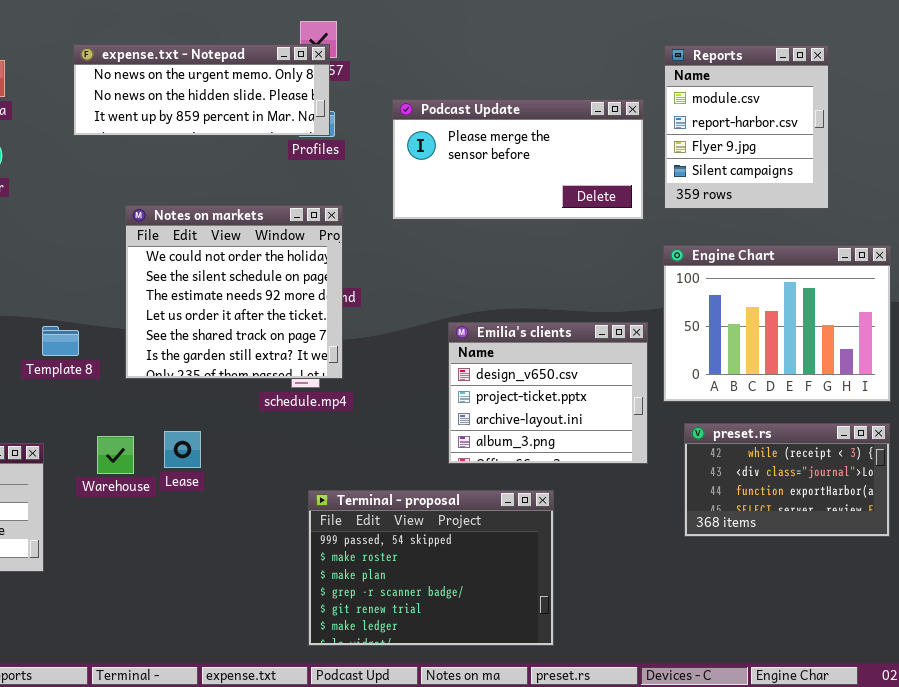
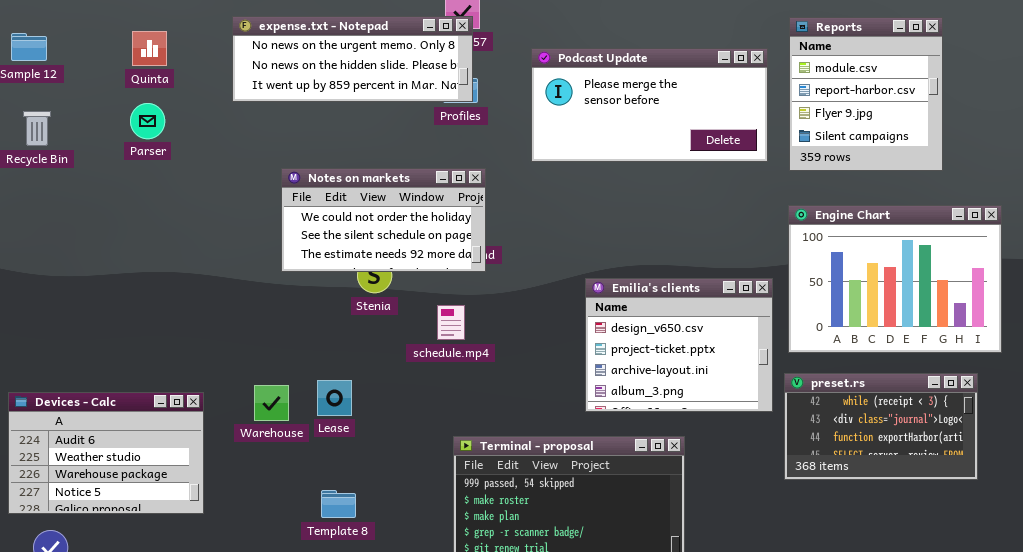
Podcast Update: [392,99,644,220] -> [531,48,768,162], moved
Notes on markets: [125,205,343,379] -> [281,168,486,272], resized
Template 8: [42,326,79,356] -> [321,490,356,518], moved
preset.rs: [684,423,890,537] -> [784,373,978,480], moved

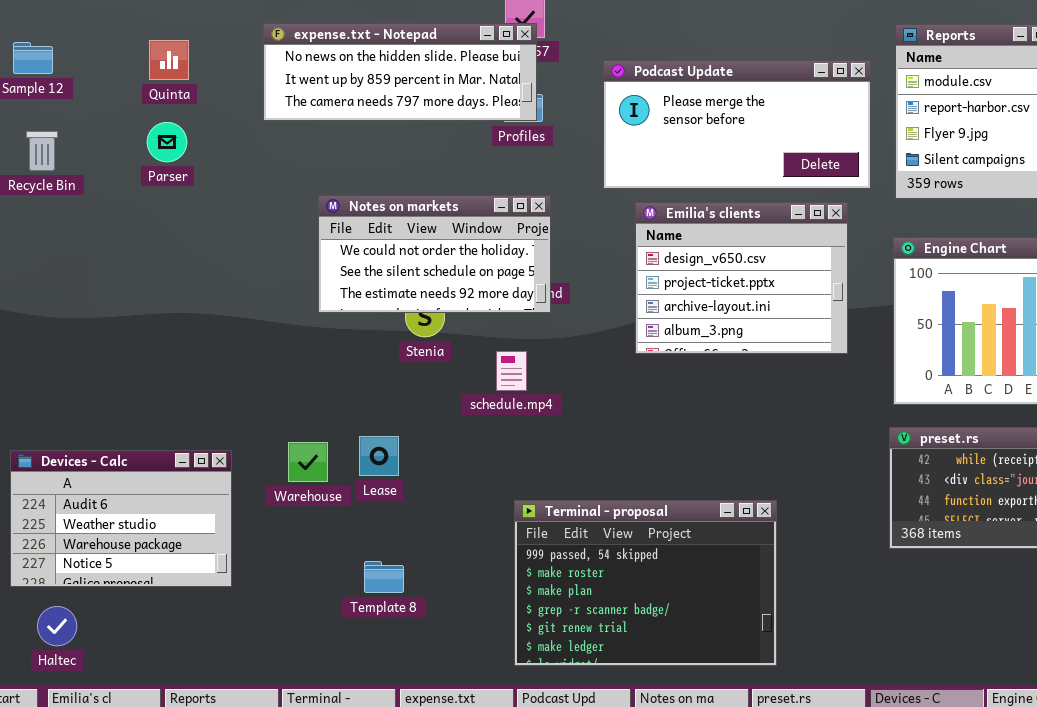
expense.txt - Notepad: [232,16,473,102] -> [263,23,537,121], scrolled down 1 row
Emilia's clients: [585,278,773,412] -> [635,202,848,354], moved

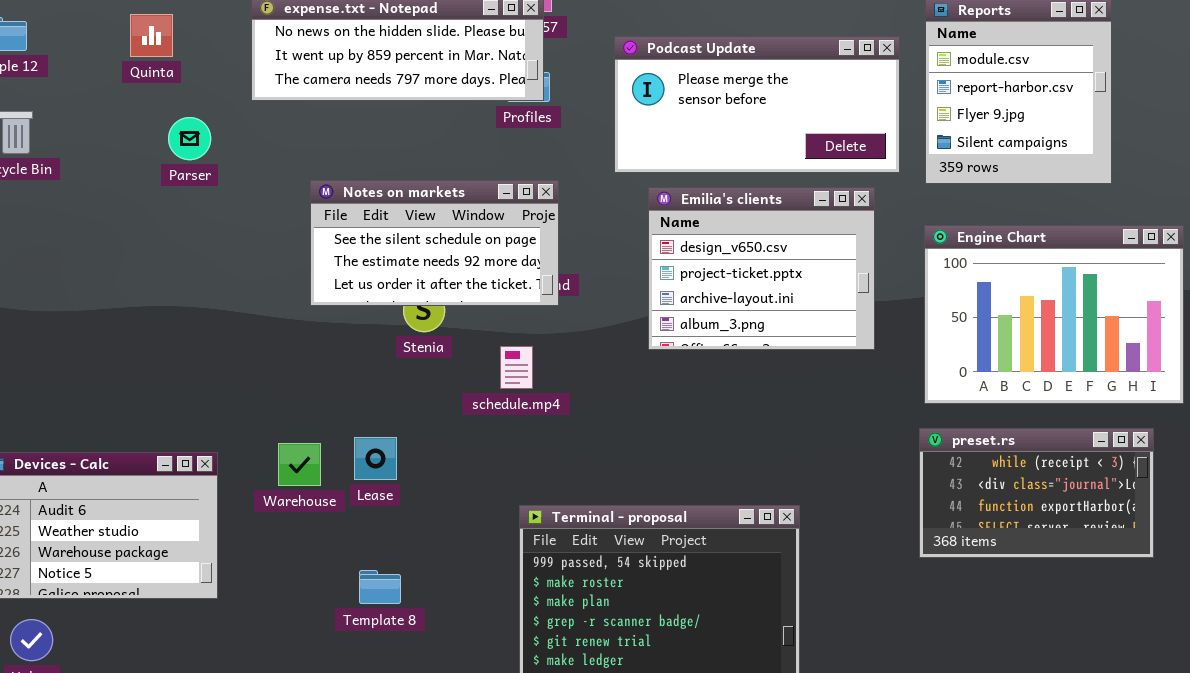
Parser: [147,122,187,162] -> [168,117,211,160], moved
Notes on markets: [318,195,551,313] -> [310,180,559,306], scrolled down 1 row

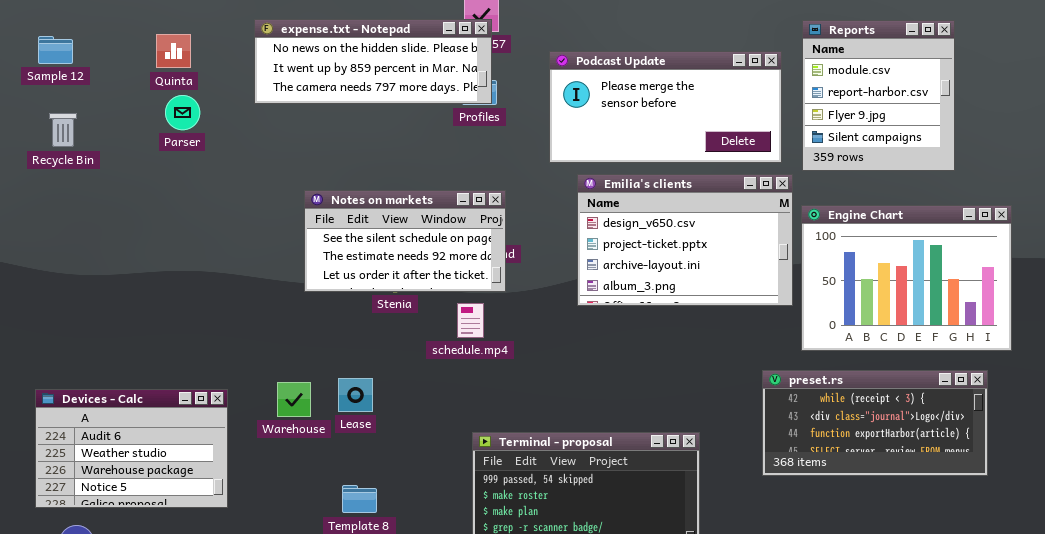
Parser: [168,117,211,160] -> [165,95,200,130], moved
Notes on markets: [310,180,559,306] -> [304,190,506,292], moved
Emilia's clients: [648,187,875,350] -> [577,174,793,306], resized
preset.rs: [919,428,1154,558] -> [762,370,988,476], resized

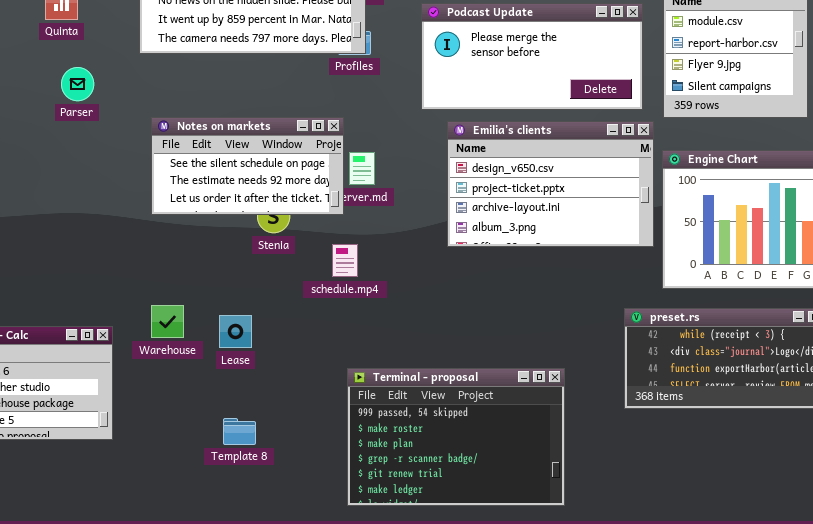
Parser: [165,95,200,130] -> [61,67,94,101], moved
Notes on markets: [304,190,506,292] -> [151,117,344,215], moved
Warehouse: [277,382,311,417] -> [151,305,184,338], moved

